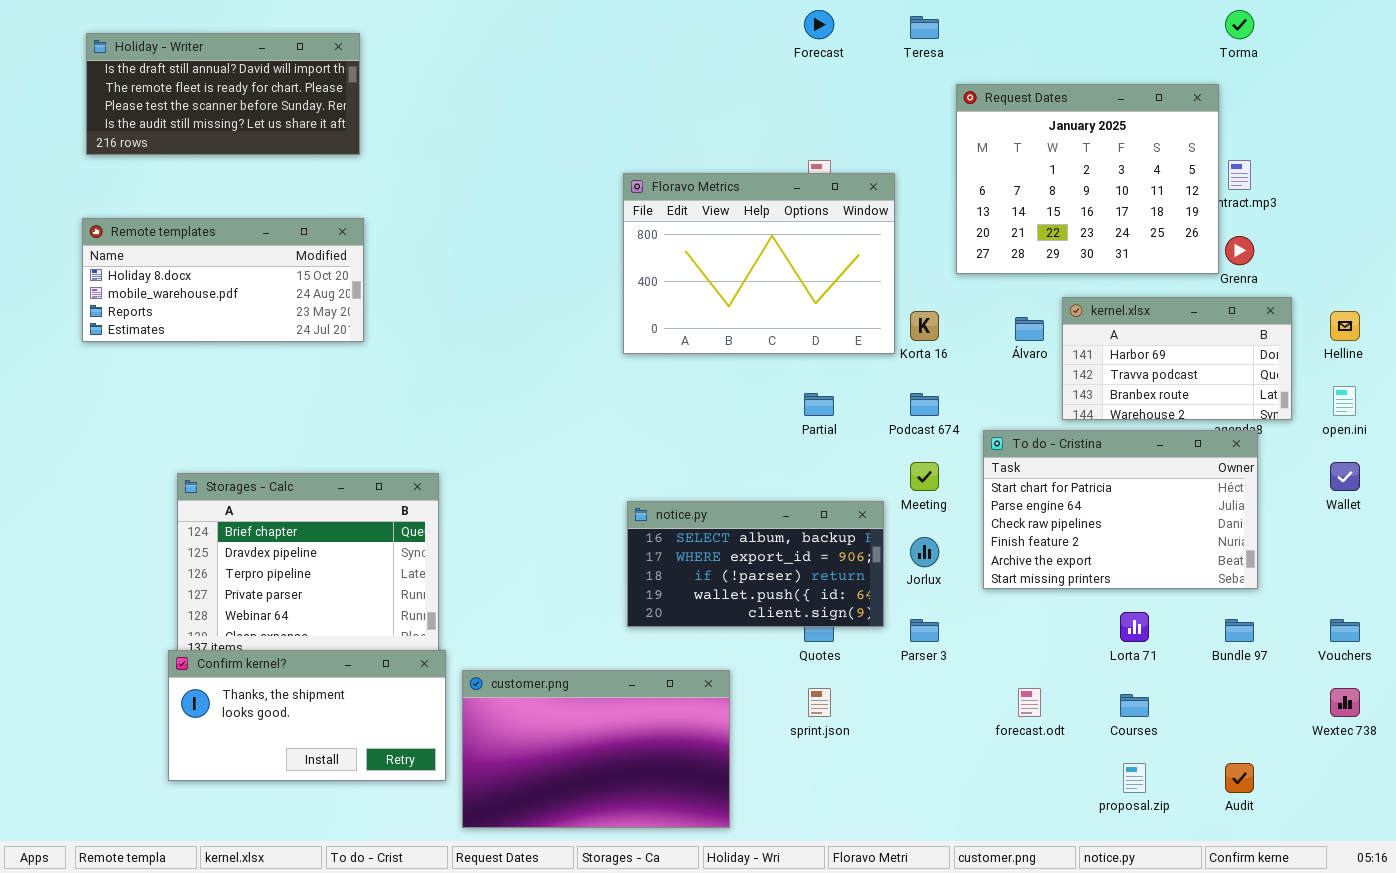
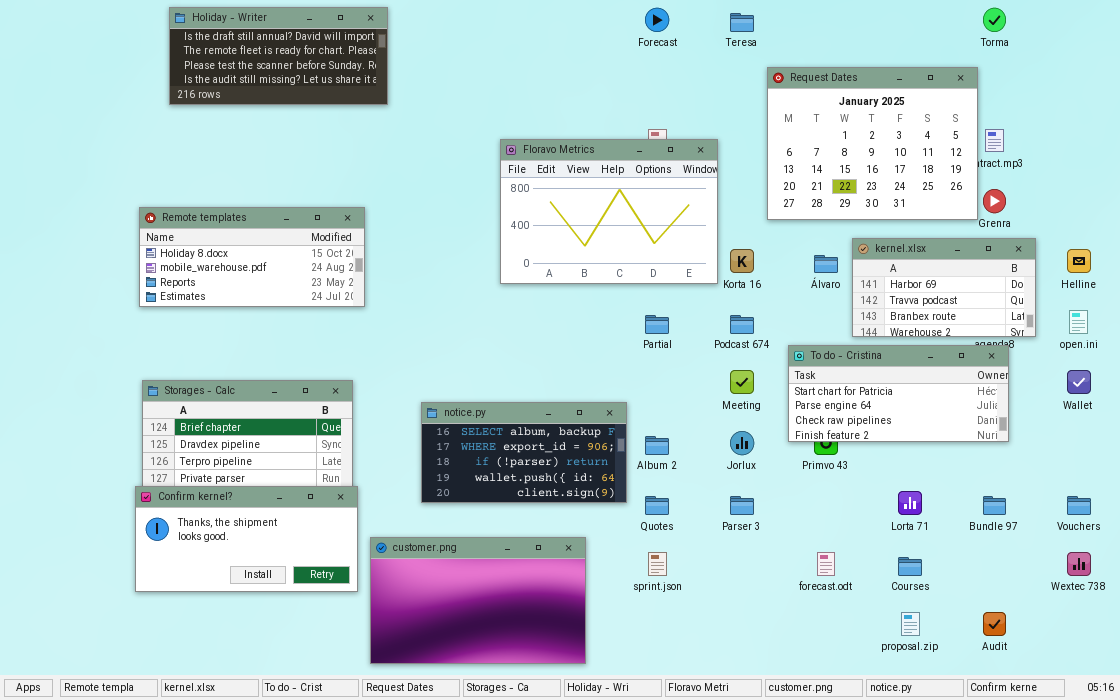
Holiday - Writer: [86,33,360,155] -> [169,7,388,105], moved
Remote templates: [82,218,364,342] -> [139,207,365,307], moved
To do - Cristina: [983,430,1258,589] -> [788,345,1009,442], resized
notice.py: [627,501,884,627] -> [421,402,627,503], moved
Confirm kernel?: [168,650,446,781] -> [135,486,358,592], moved

